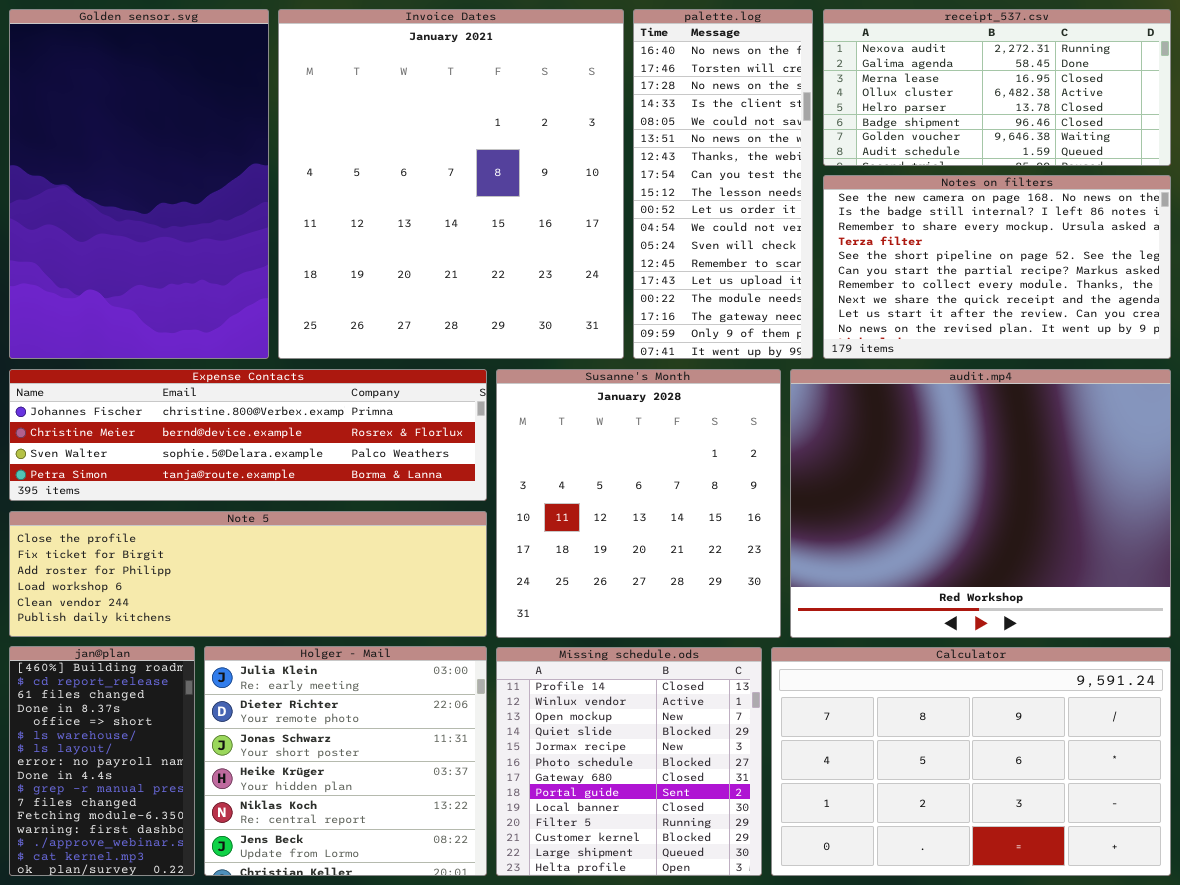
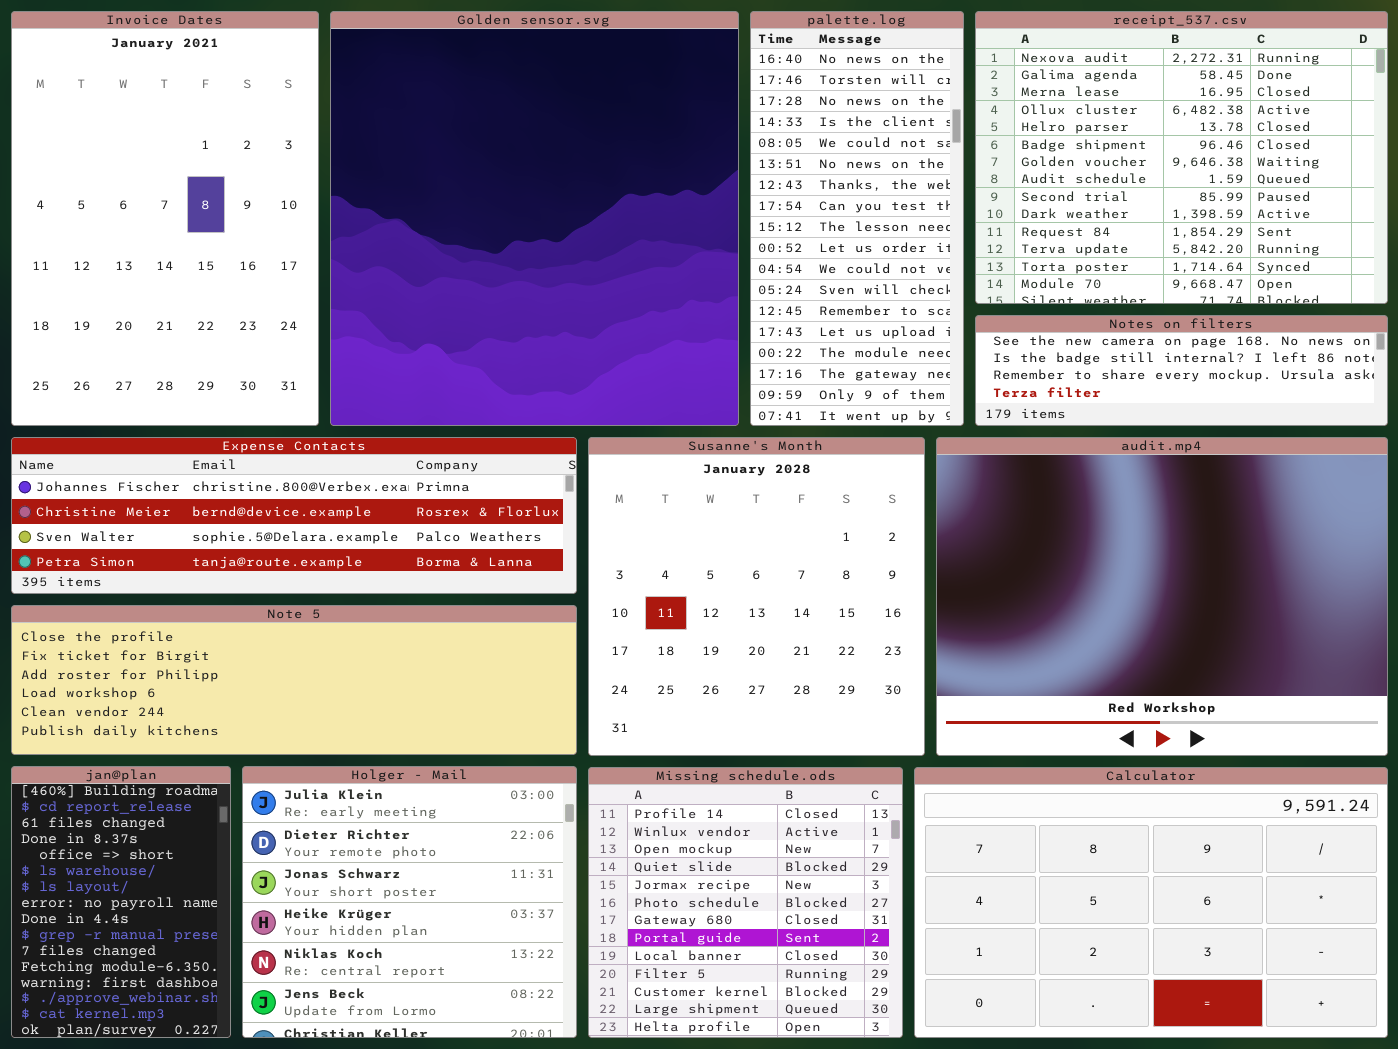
Golden sensor.svg: [9,9,269,359] -> [330,11,739,426], moved, resized
Invoice Dates: [278,9,624,359] -> [11,11,319,426], moved, resized
receipt_537.csv: [823,9,1171,166] -> [975,11,1388,304], resized
Notes on filters: [823,175,1171,359] -> [975,315,1388,426], resized

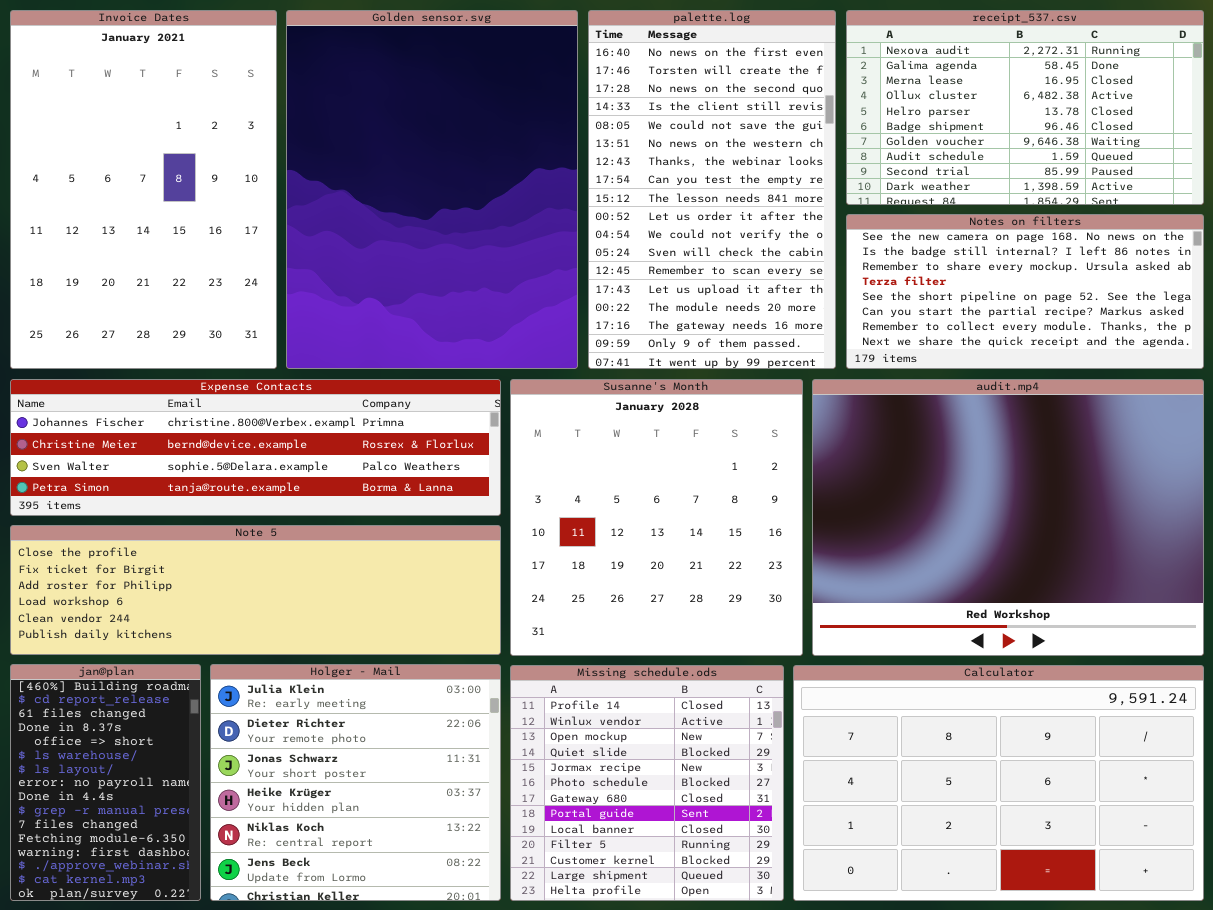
Golden sensor.svg: [330,11,739,426] -> [286,10,578,369], resized
palette.log: [750,11,964,426] -> [588,10,836,369], resized
receipt_537.csv: [975,11,1388,304] -> [846,10,1204,205], resized
Notes on filters: [975,315,1388,426] -> [846,214,1204,369], resized

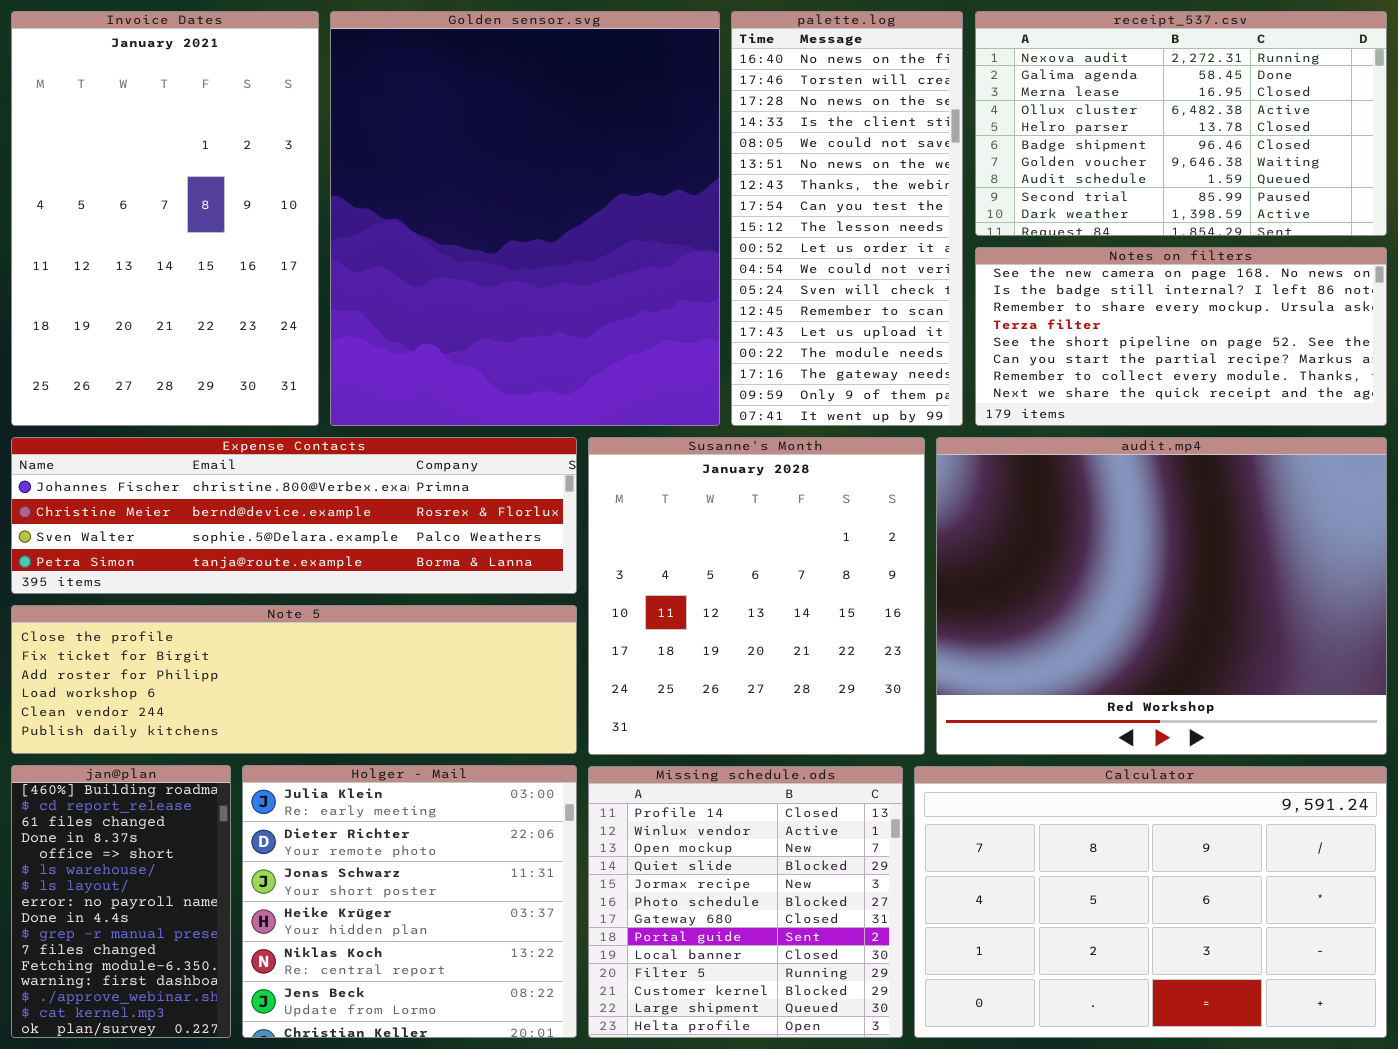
Golden sensor.svg: [286,10,578,369] -> [330,11,720,426], resized
palette.log: [588,10,836,369] -> [731,11,963,426], resized

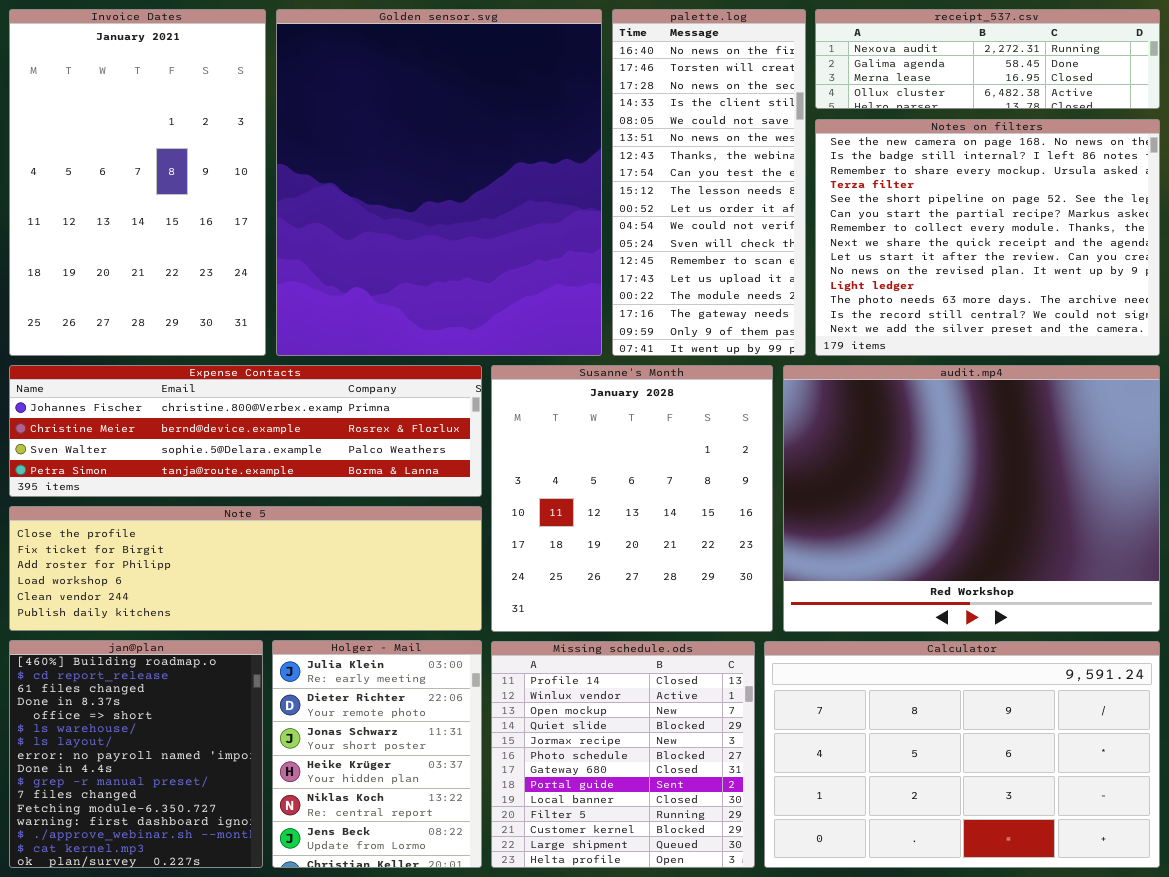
receipt_537.csv: [975,11,1387,236] -> [815,9,1160,109], resized
Notes on filters: [975,247,1387,426] -> [815,119,1160,356], resized
jan@plan: [11,765,231,1038] -> [9,640,263,868], resized
Holger - Mail: [242,765,577,1038] -> [272,640,482,868], resized

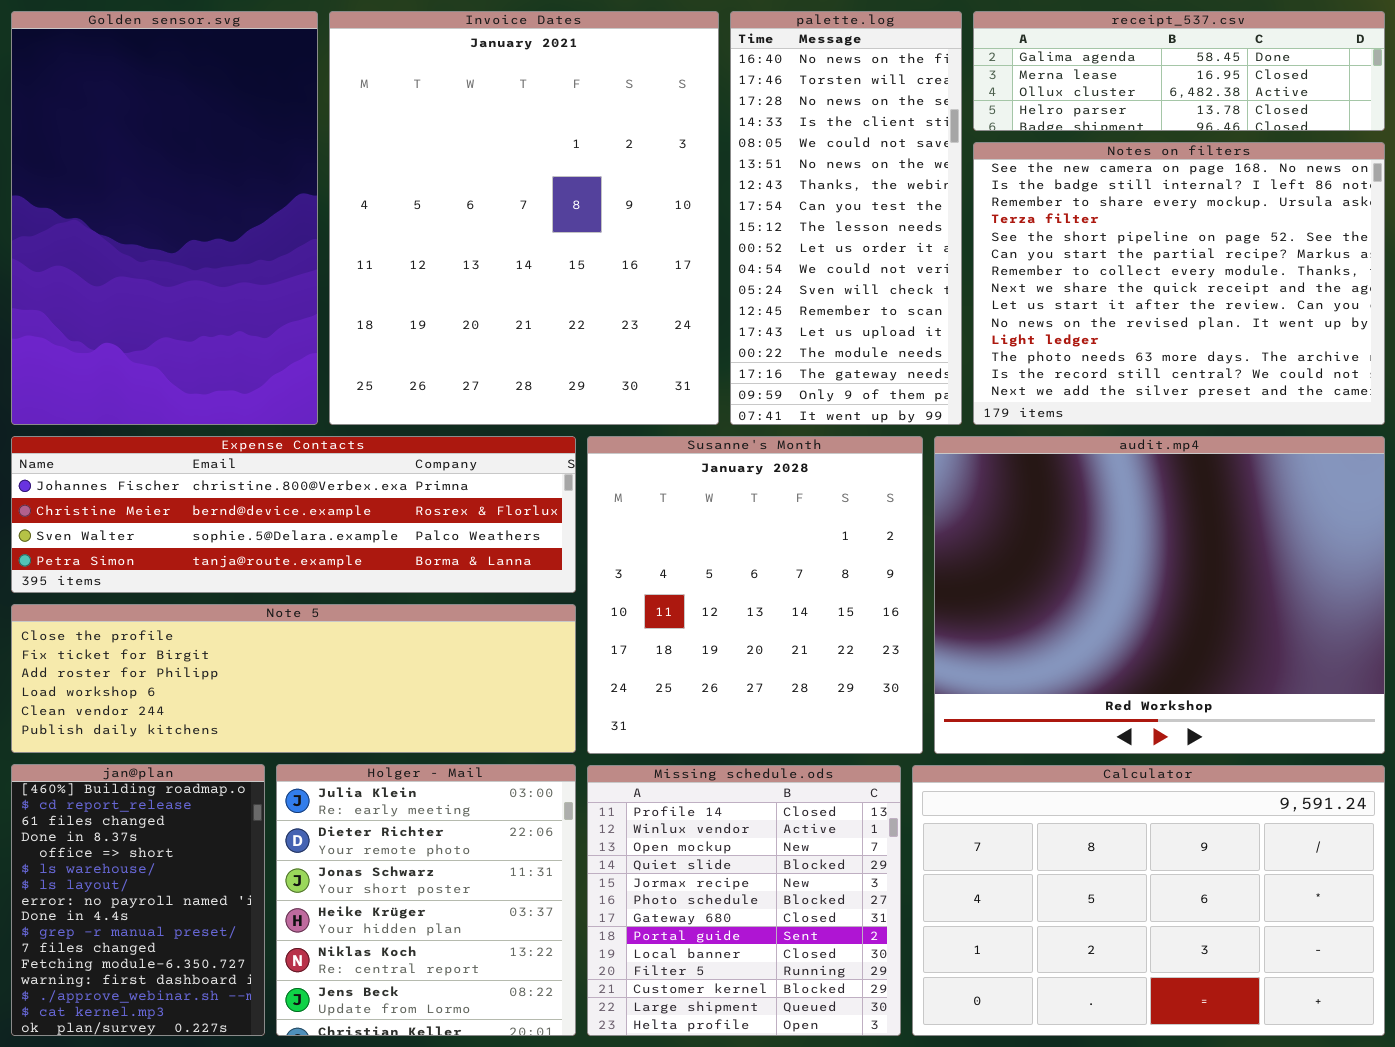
Invoice Dates: [9,9,266,356] -> [329,11,719,425], moved, resized
Golden sensor.svg: [276,9,602,356] -> [11,11,318,425], moved, resized
receipt_537.csv: [815,9,1160,109] -> [973,11,1385,131], scrolled down 1 row
jan@plan: [9,640,263,868] -> [11,764,265,1036], resized
Holger - Mail: [272,640,482,868] -> [276,764,576,1036], resized

